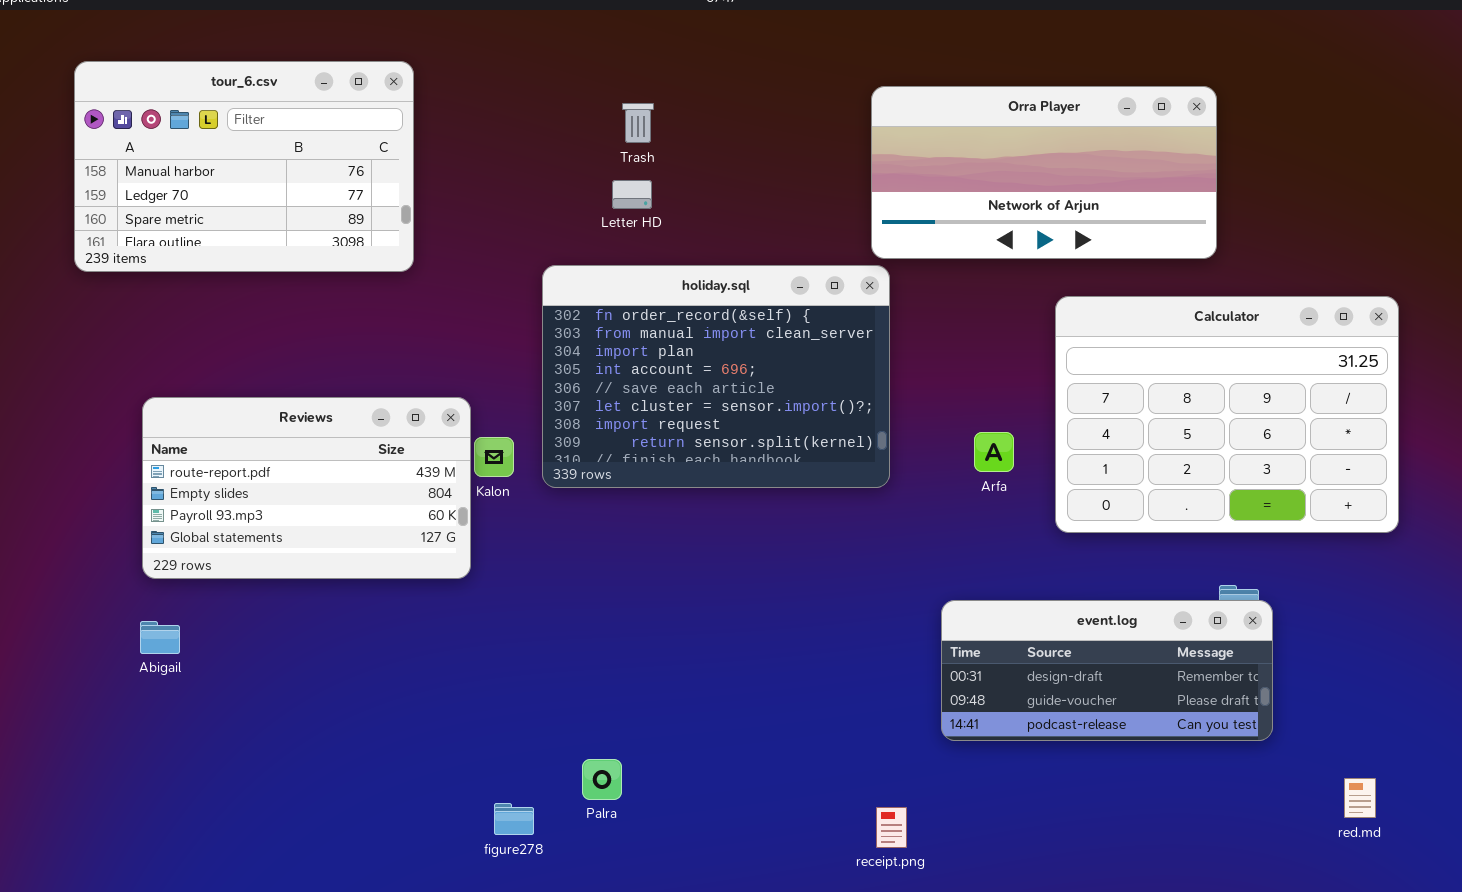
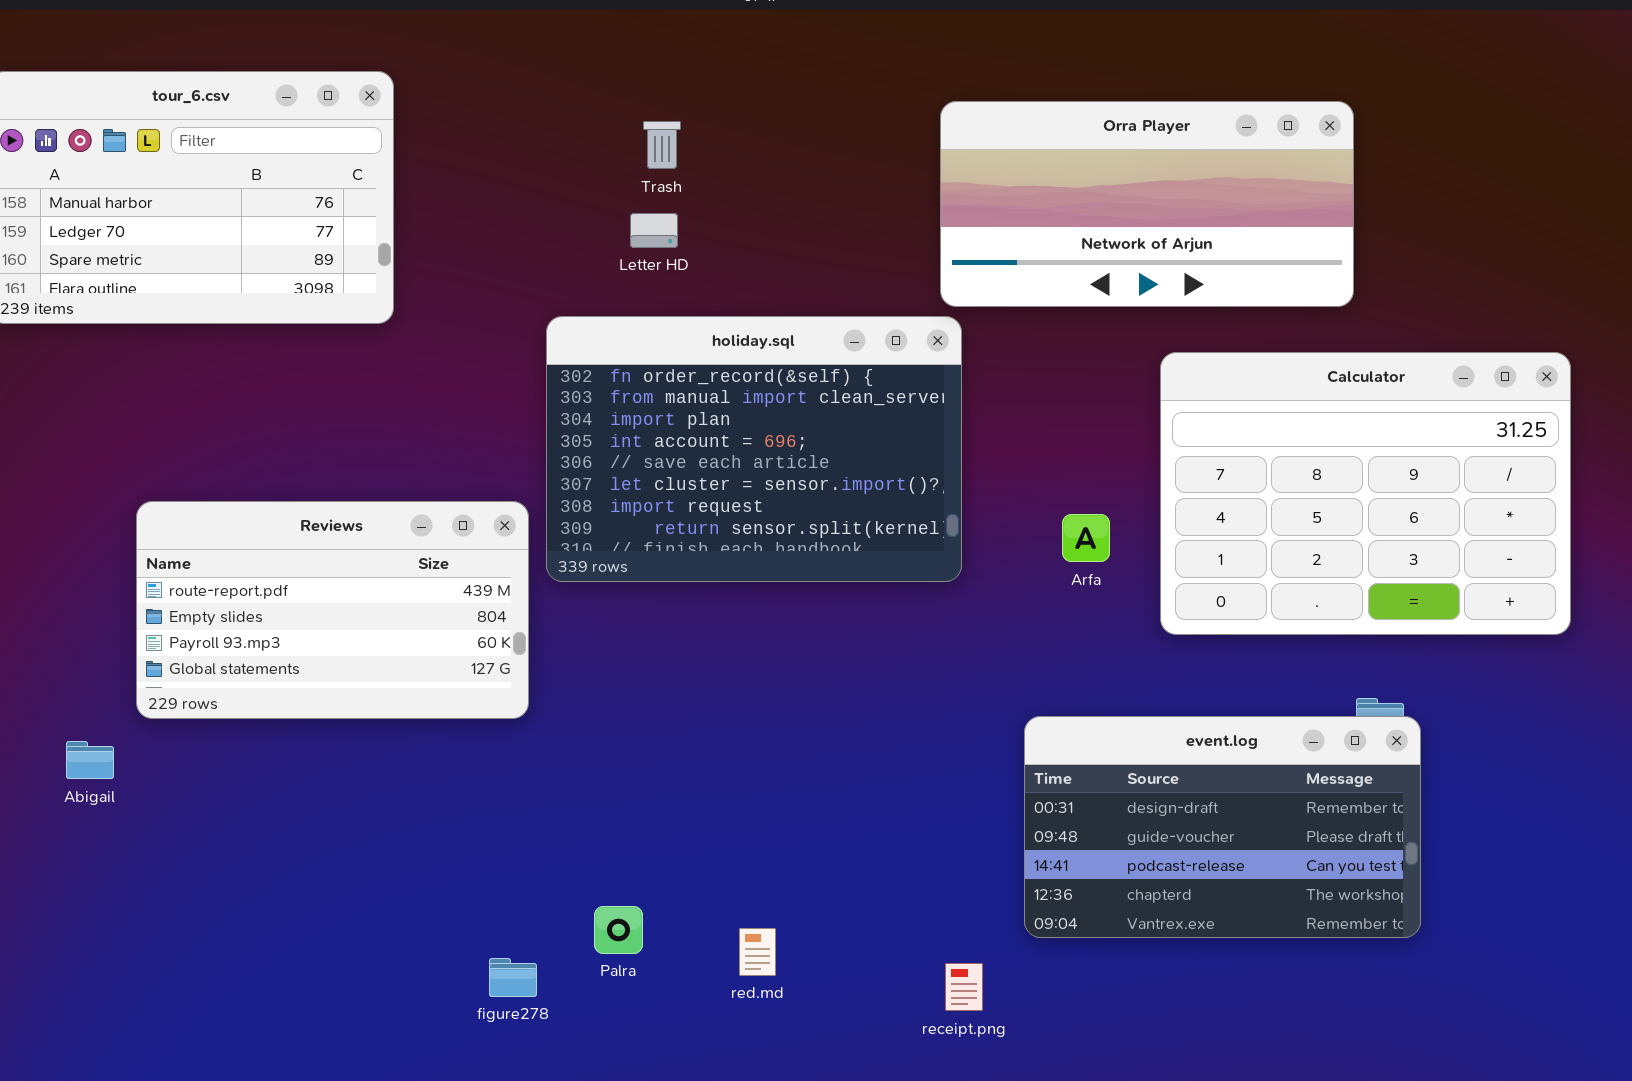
Reviews: [142,397,471,579] -> [136,501,529,719], moved
event.log: [941,600,1273,741] -> [1024,716,1421,938], resized
red.md: [1344,778,1376,818] -> [739,928,776,976], moved

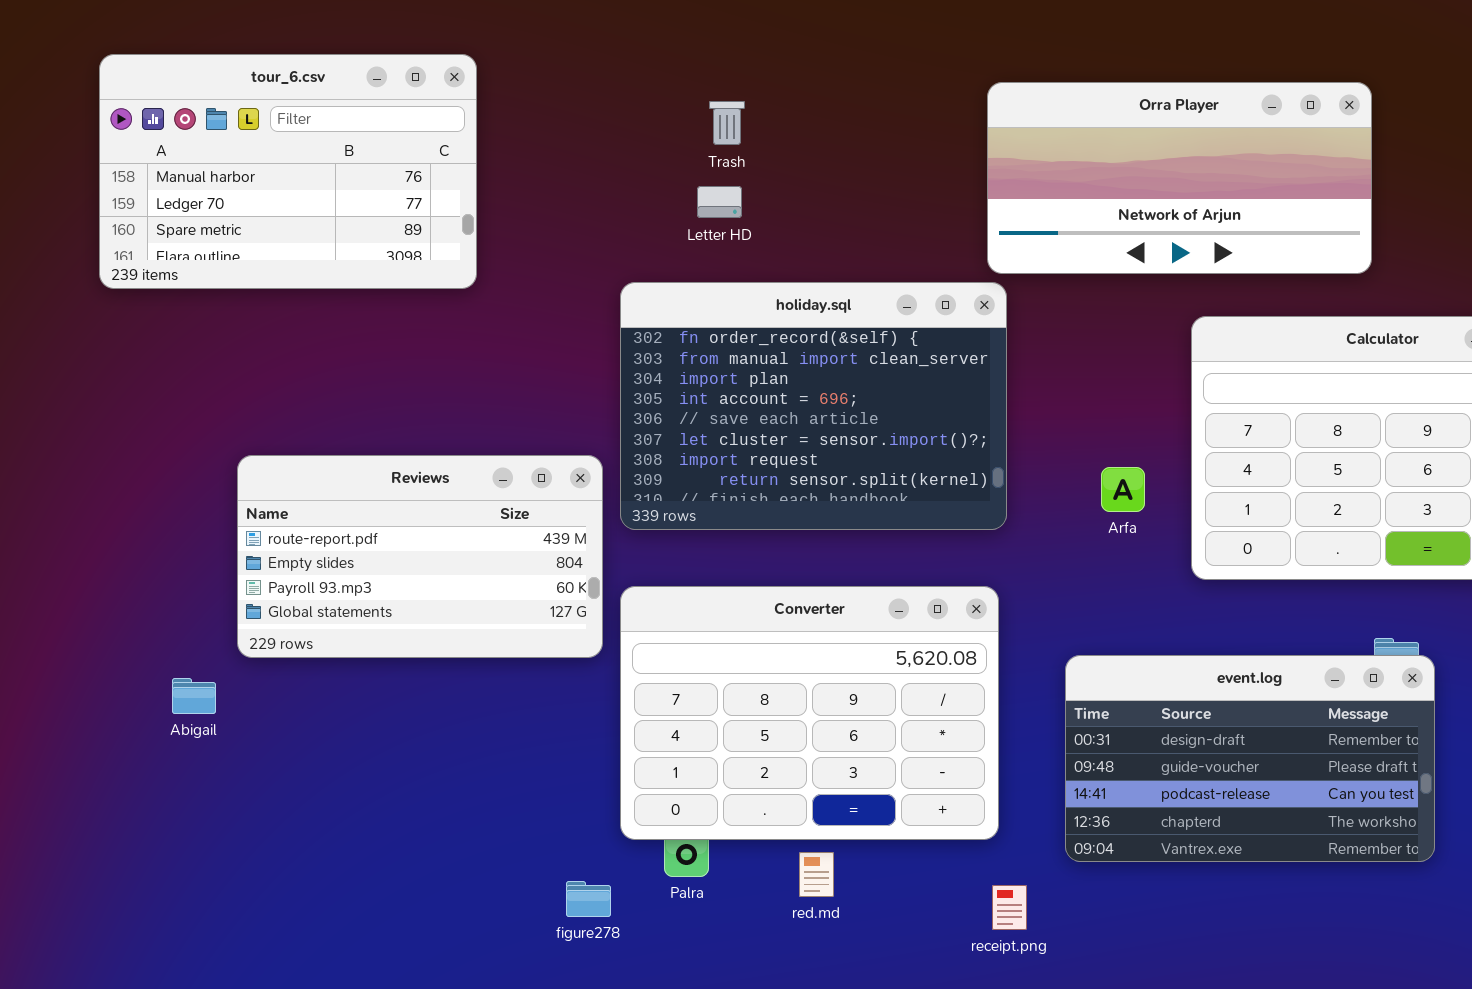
Converter: none -> [620,586,999,840], opened

